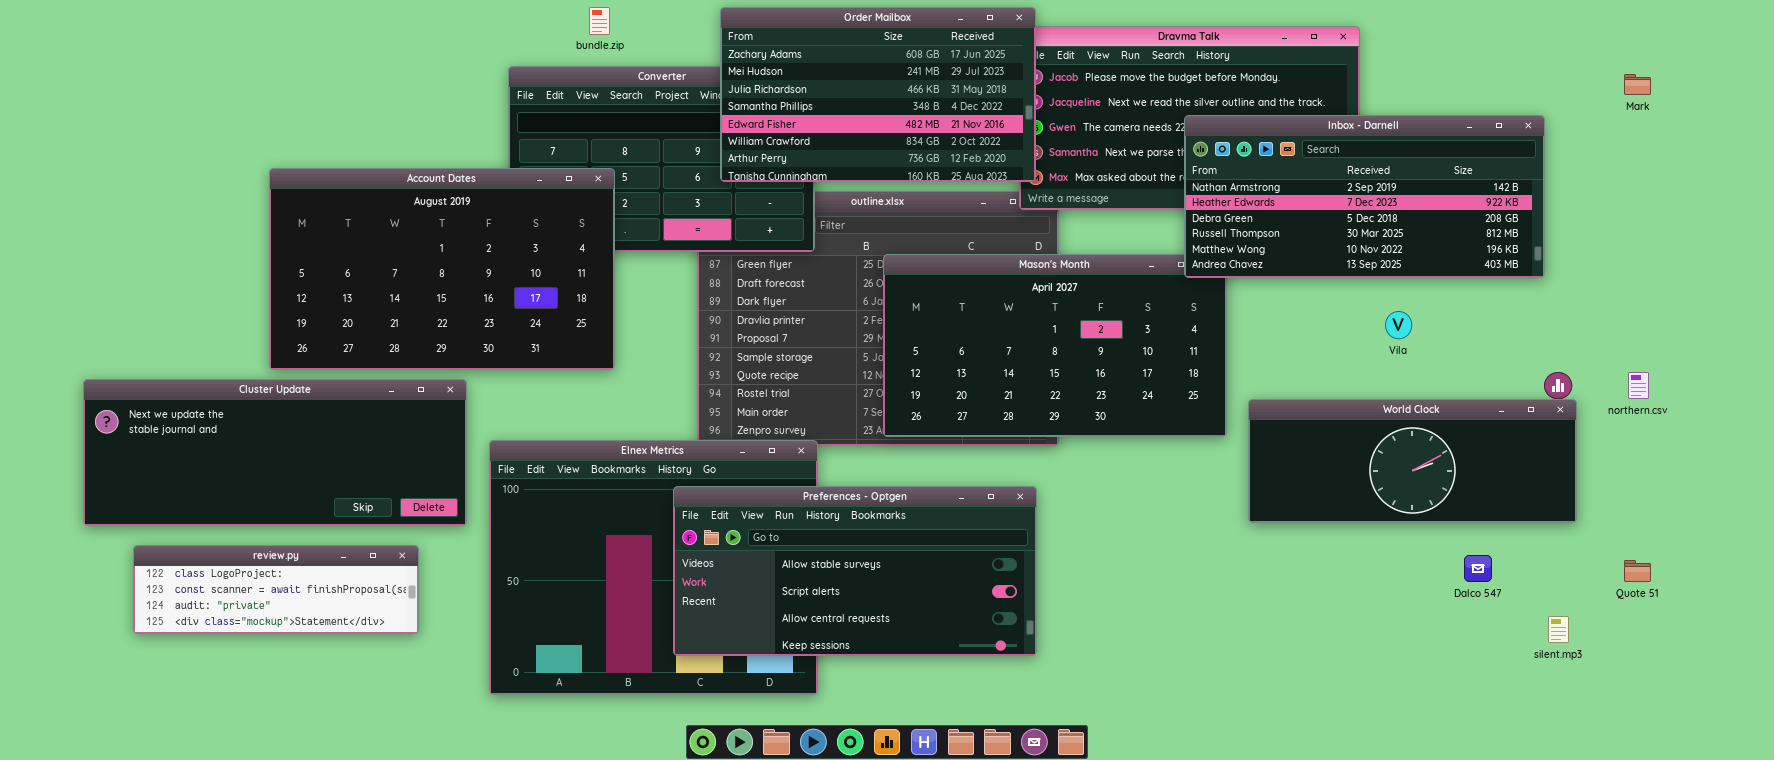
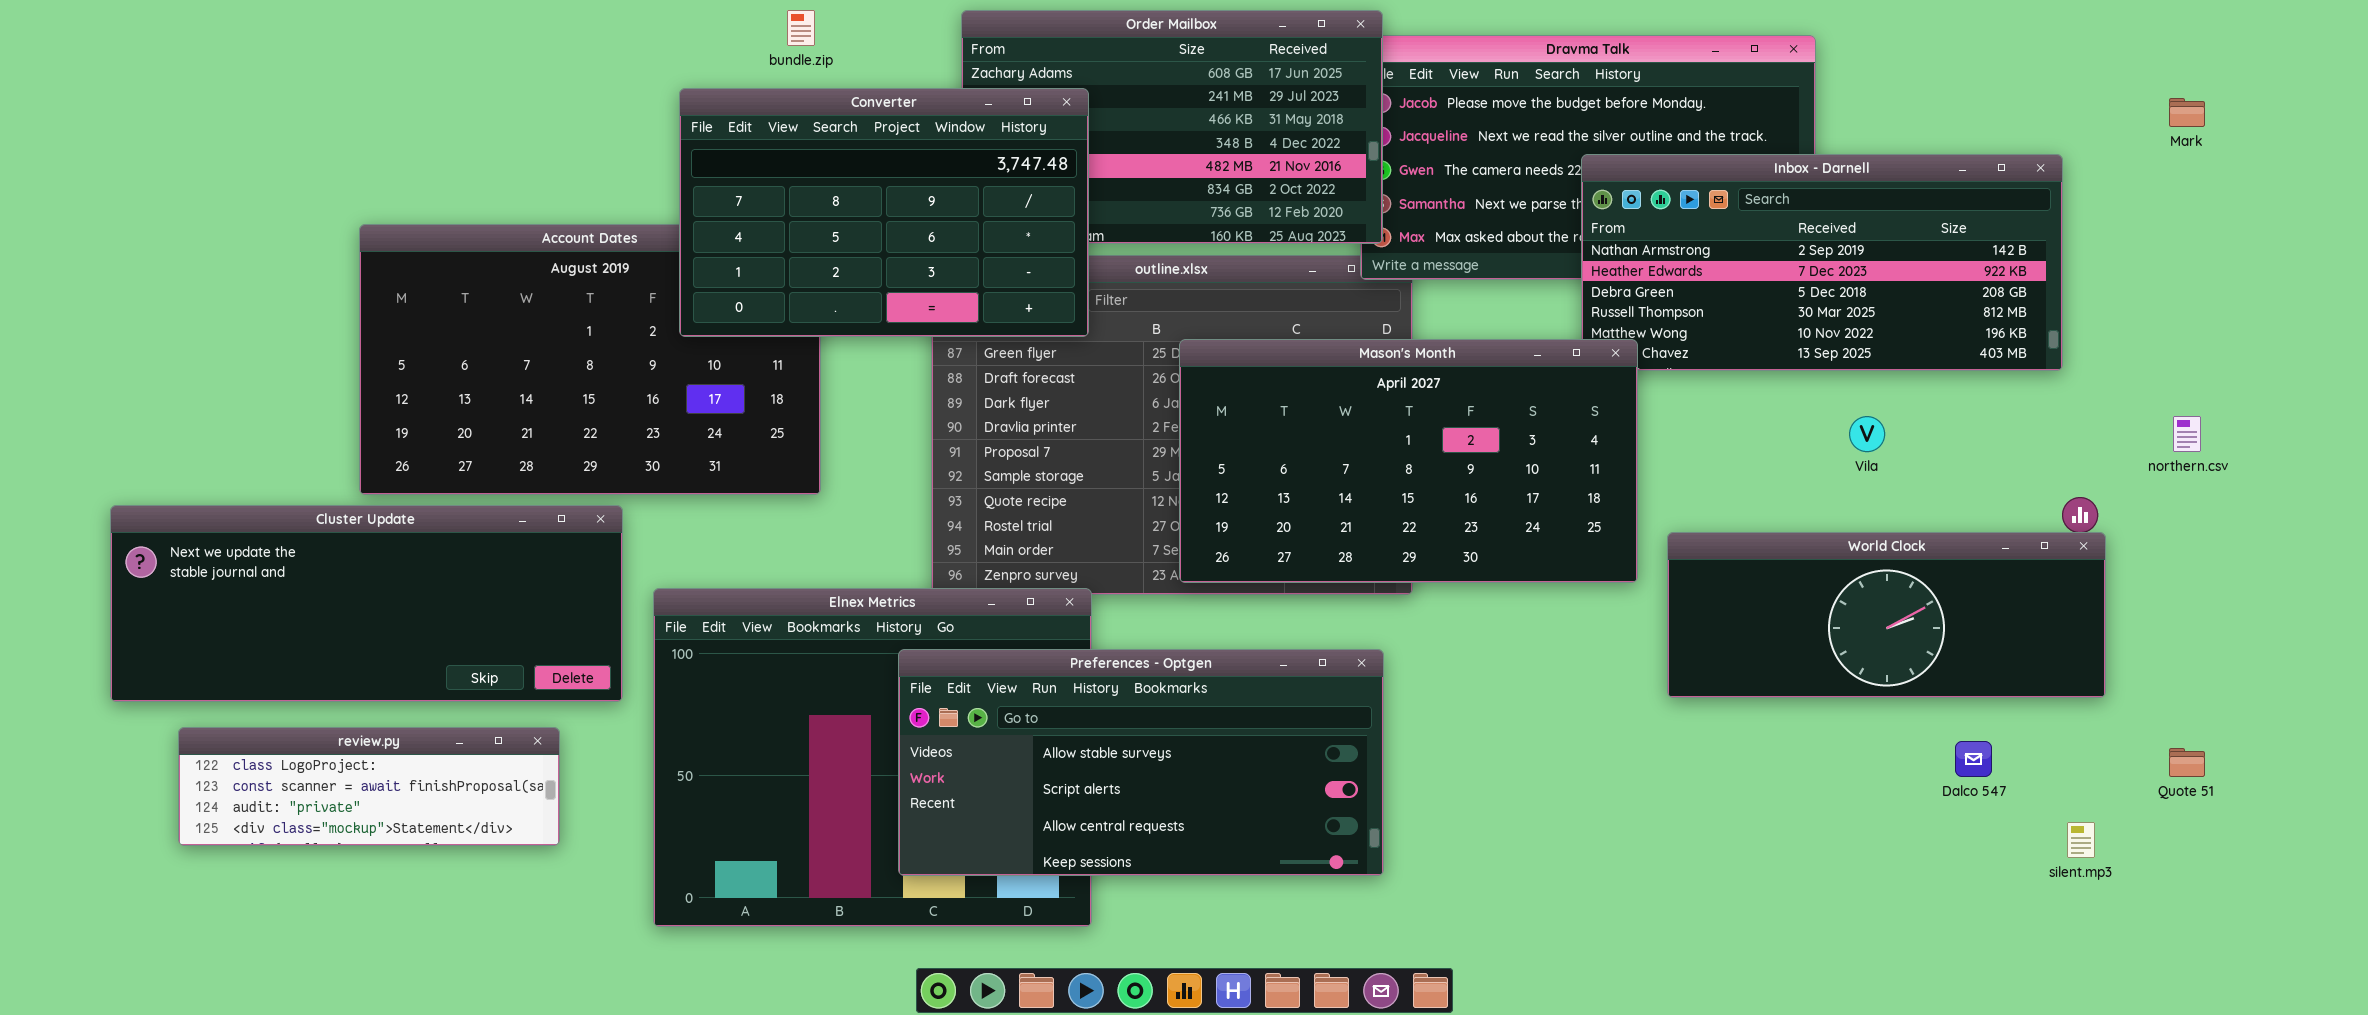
Converter: [508,66,815,252] -> [679,88,1089,337], raised
Mason's Month: [883,254,1227,437] -> [1179,339,1638,583], raised
northern.csv: [1628,372,1649,399] -> [2173,416,2201,452], moved

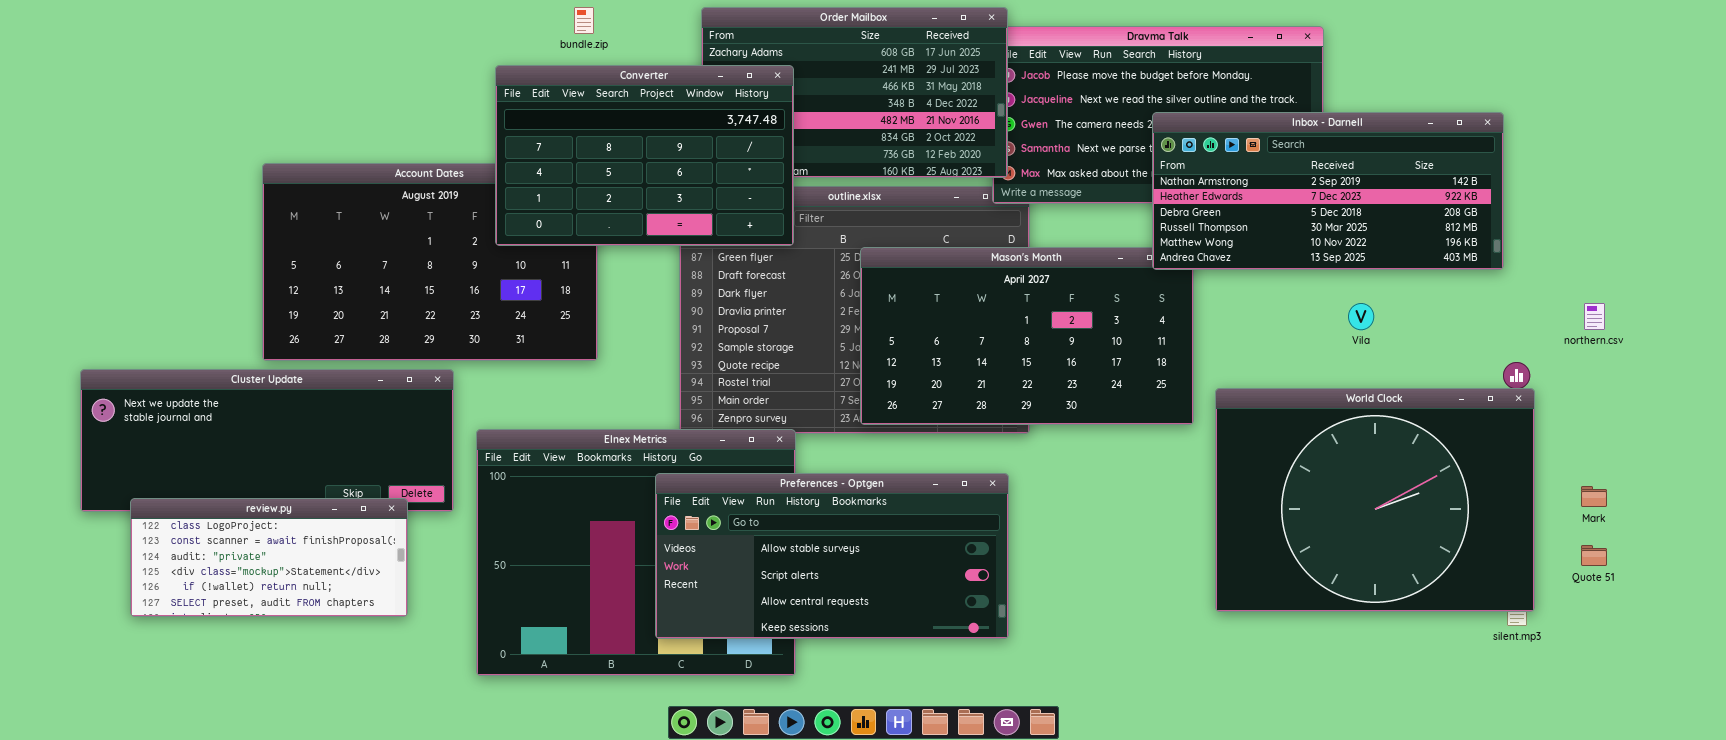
Mark: [2169,98,2205,127] -> [1581,486,1607,507], moved
Inbox - Darnell: [1581,154,2063,371] -> [1152,112,1504,270], raised
World Clock: [1667,532,2106,698] -> [1215,388,1535,612], resized
review.py: [178,727,560,846] -> [130,498,408,617], resized

